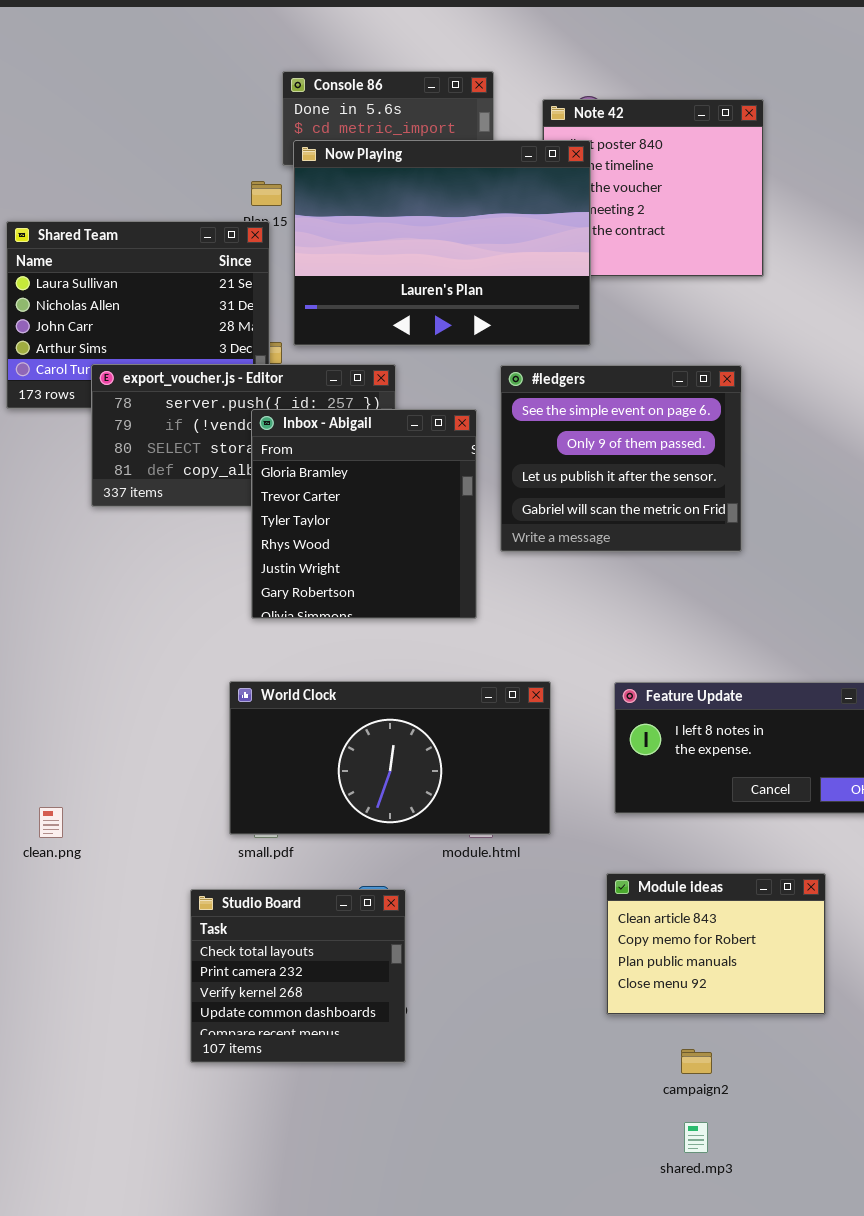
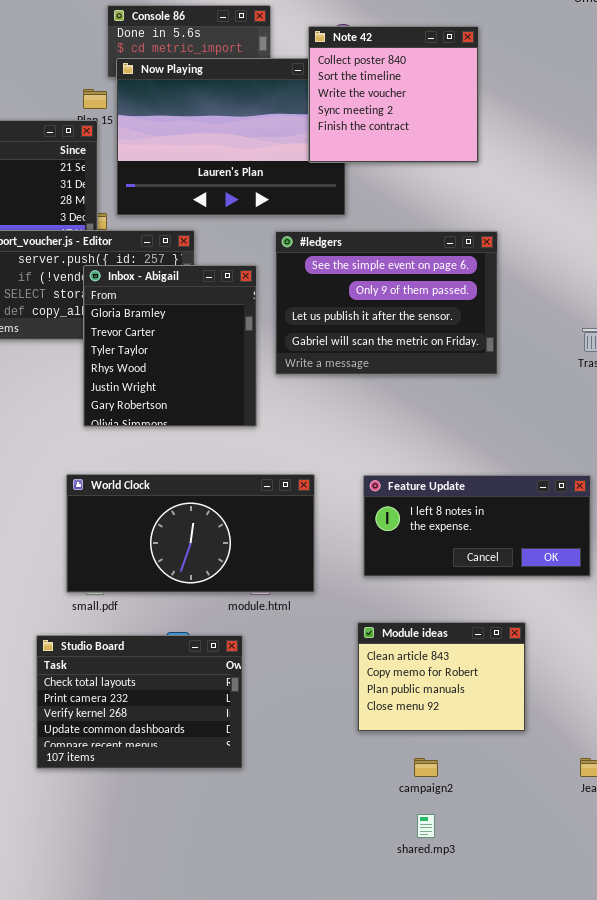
Note 42: [542,99,764,277] -> [308,26,479,163], raised
#ledgers: [500,365,742,552] -> [275,231,498,375], resized
Studio Board: [190,889,406,1063] -> [36,635,243,769], resized

